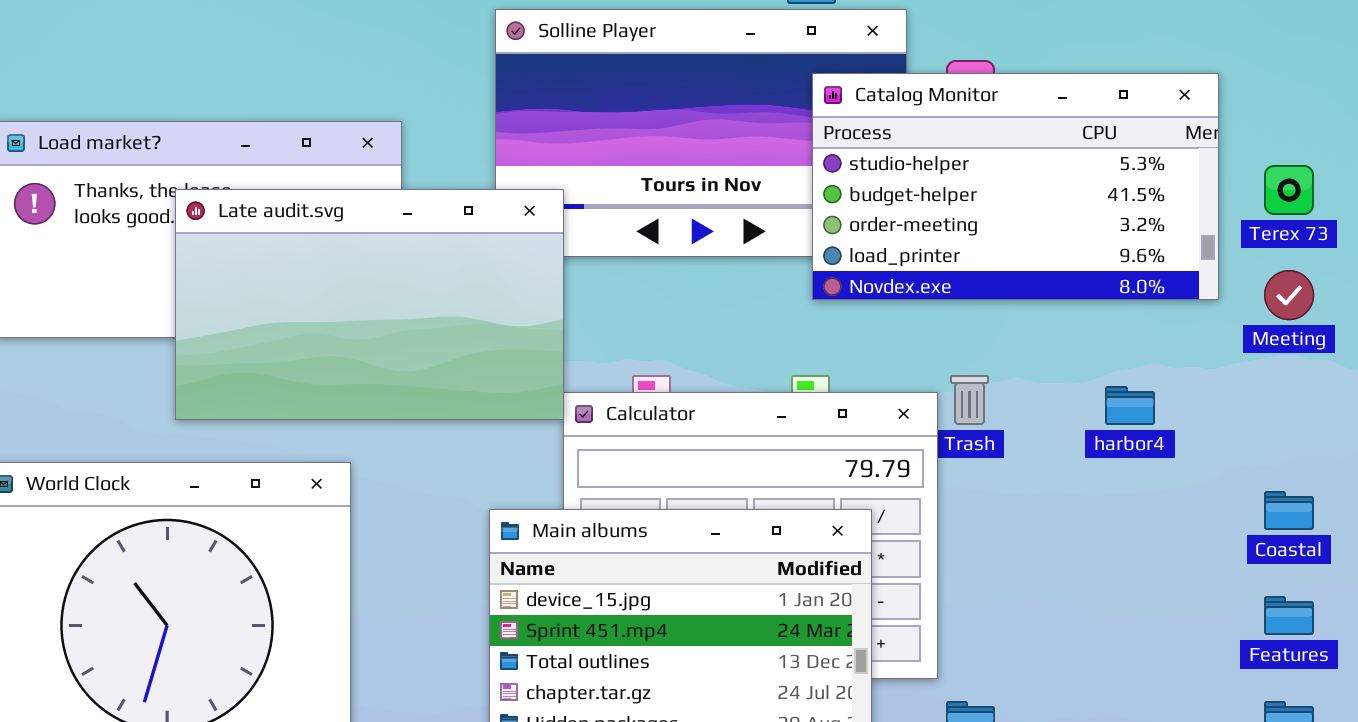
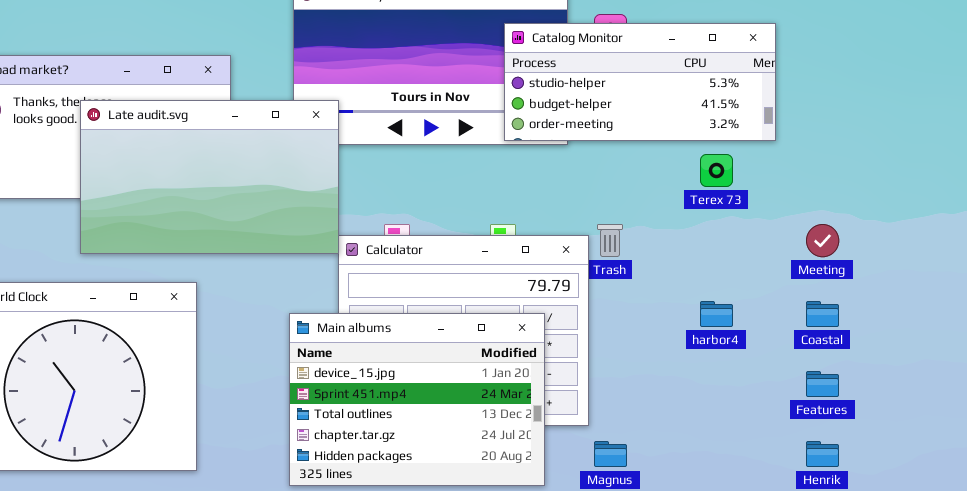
Catalog Monitor: [812,73,1219,300] -> [504,23,776,141], resized
Terex 73: [1264,165,1314,215] -> [700,154,733,187], moved
Meeting: [1264,270,1314,320] -> [806,224,839,257], moved
harbor4: [1105,386,1155,425] -> [700,301,733,327], moved

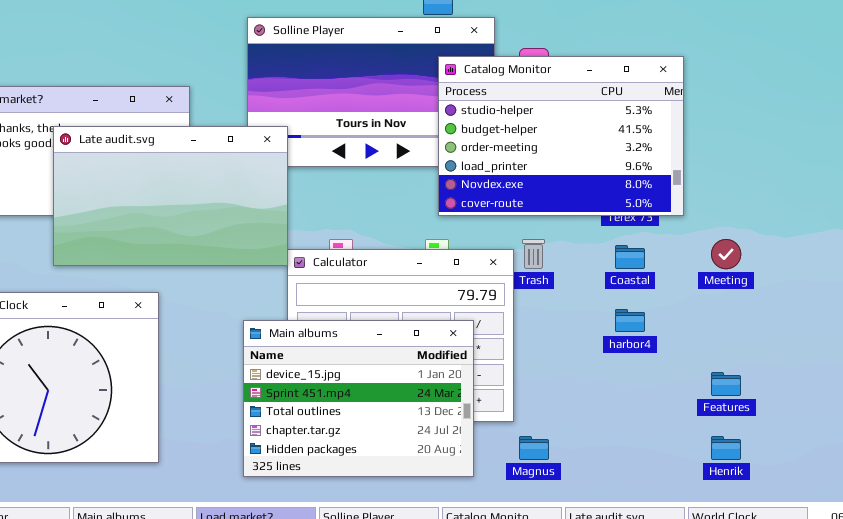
Catalog Monitor: [504,23,776,141] -> [438,56,684,216], resized
Coastal: [806,301,839,327] -> [615,245,645,269], moved

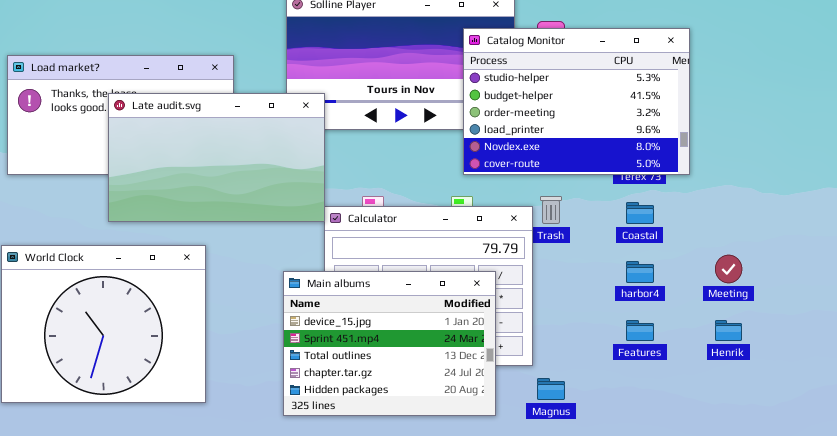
Meeting: [711,239,741,269] -> [715,255,742,283], moved
Features: [711,372,741,396] -> [626,320,654,341], moved
Henrik: [711,436,741,460] -> [715,320,742,341], moved

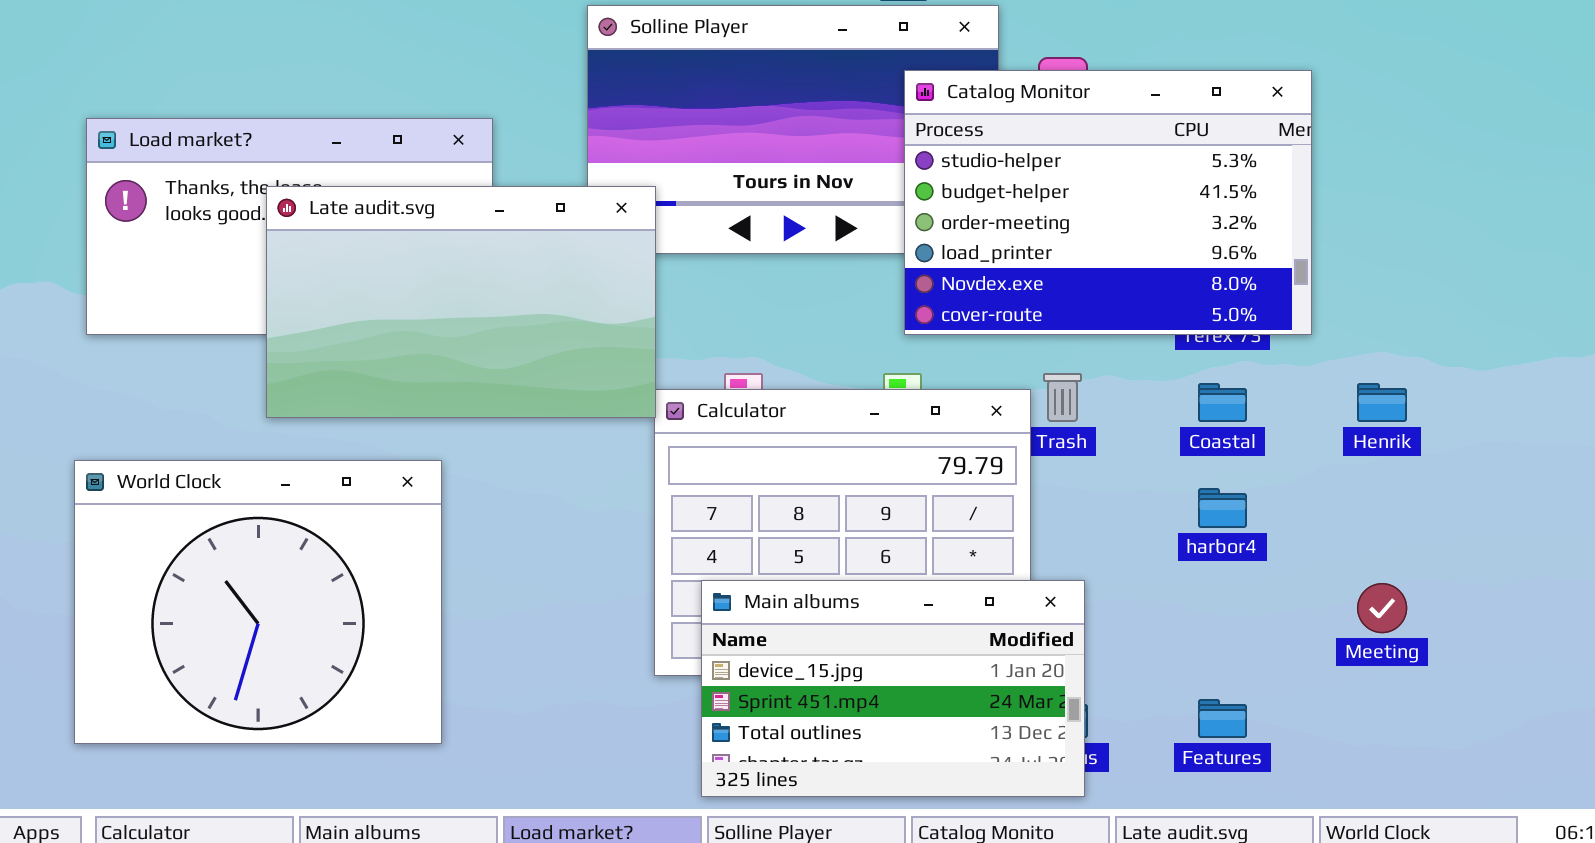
Meeting: [715,255,742,283] -> [1357,583,1407,633], moved
Main albums: [283,271,496,416] -> [701,580,1085,797], moved, resized
Features: [626,320,654,341] -> [1198,699,1247,738], moved
Henrik: [715,320,742,341] -> [1357,383,1407,422], moved

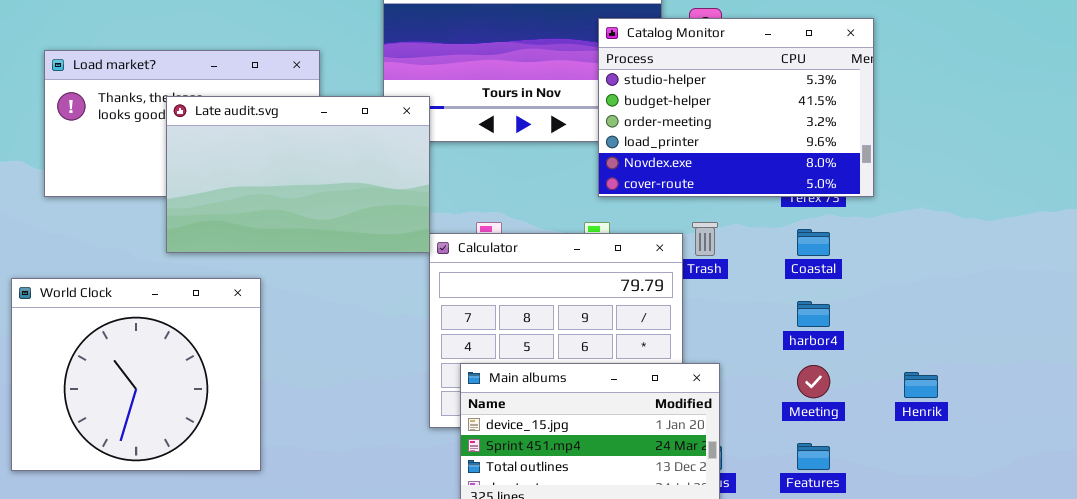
Henrik: [1357,383,1407,422] -> [904,372,938,398], moved
World Clock: [74,460,442,744] -> [11,278,261,471], moved
Meeting: [1357,583,1407,633] -> [797,365,830,398], moved

